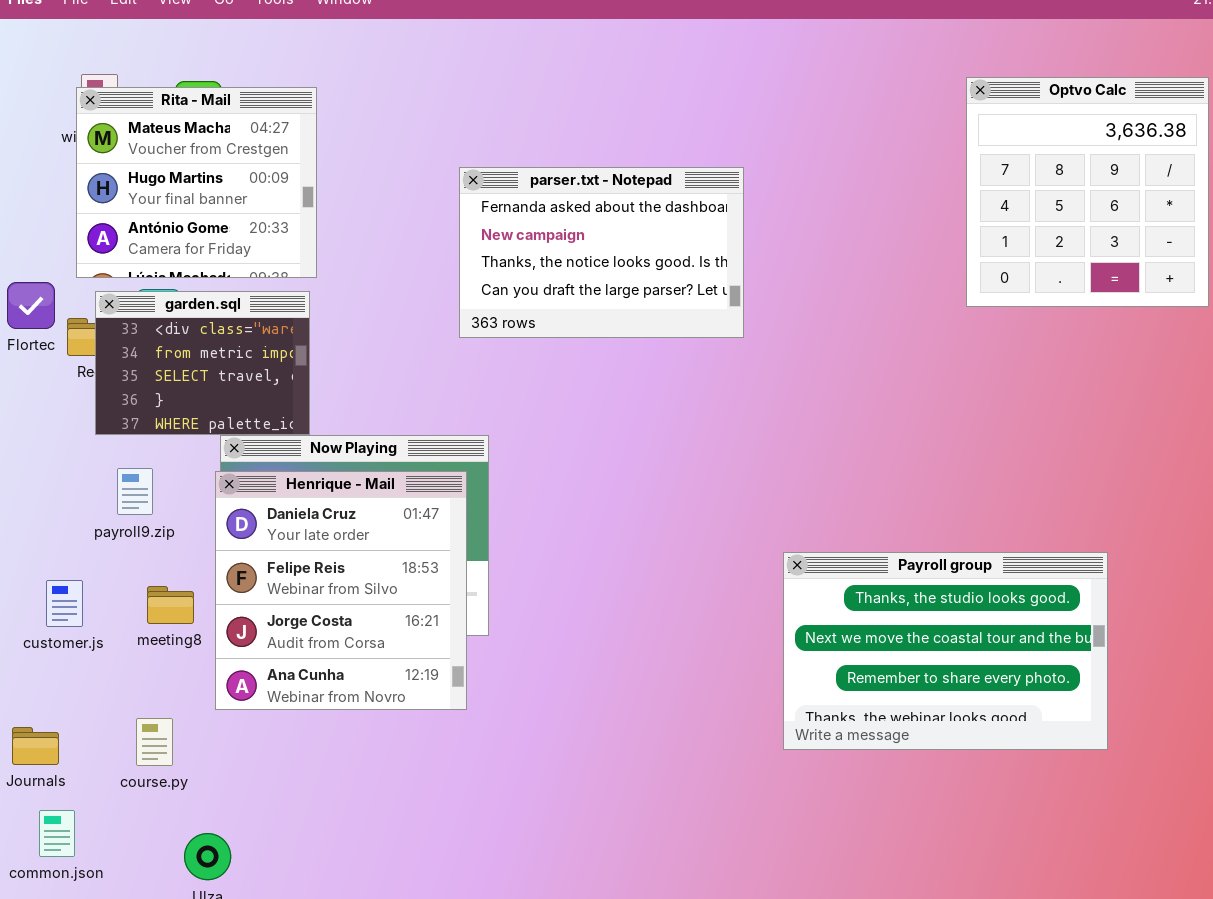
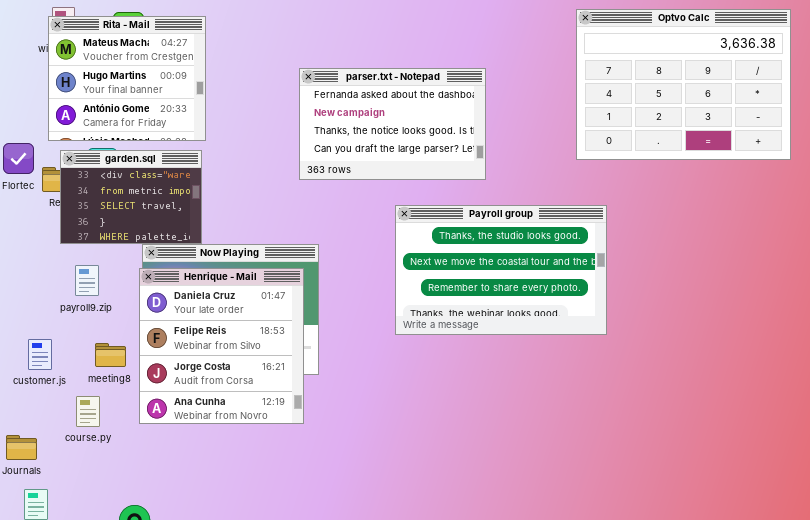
Optvo Calc: [966,77,1209,307] -> [576,9,791,160], resized
Payroll group: [783,552,1108,750] -> [395,205,607,335], moved
course.py: [136,718,173,766] -> [76,396,100,427], moved

